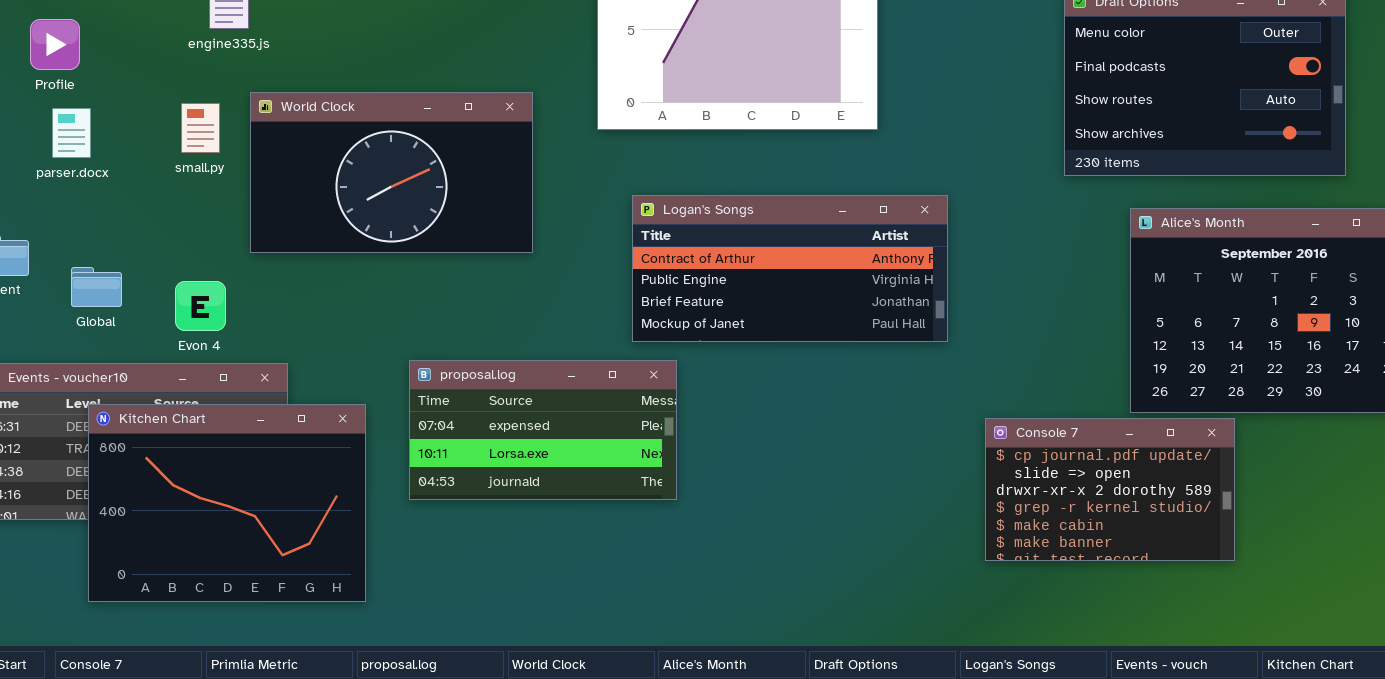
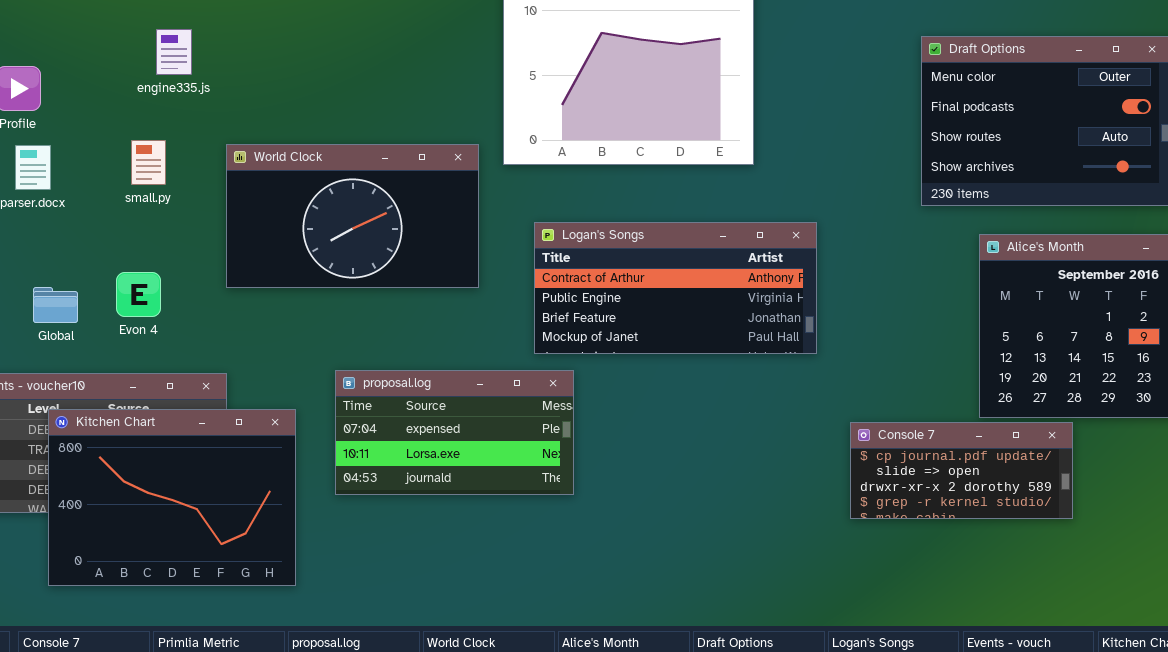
World Clock: [250,92,533,253] -> [226,144,479,288], moved
Evon 4: [175,281,226,331] -> [116,272,161,317], moved
Console 7: [985,418,1235,561] -> [850,422,1073,519], resized

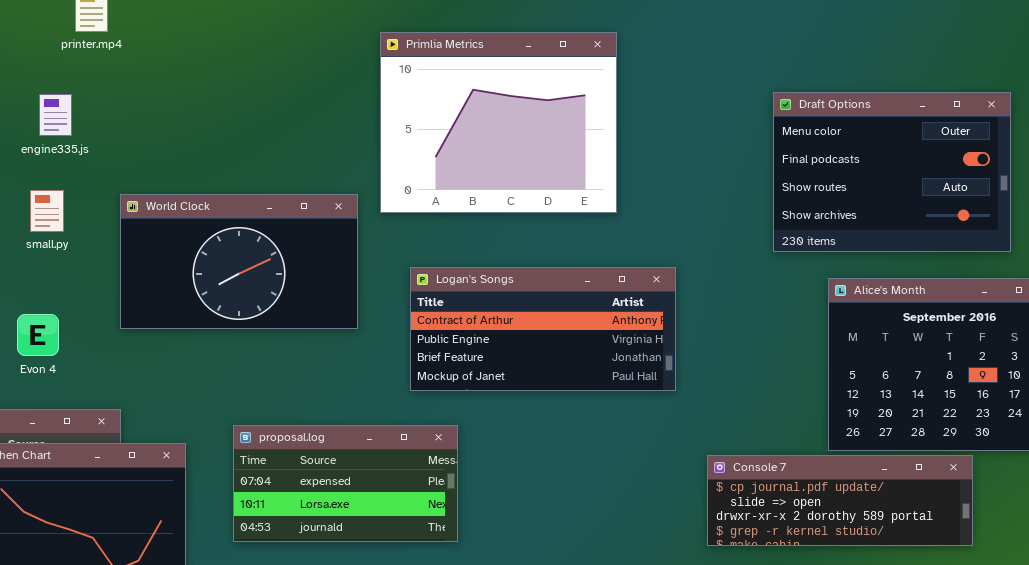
engine335.js: [156,29,192,75] -> [39,94,72,136], moved
proposal.log: [335,370,574,495] -> [233,425,458,542], moved
Console 7: [850,422,1073,519] -> [707,455,973,546], resized

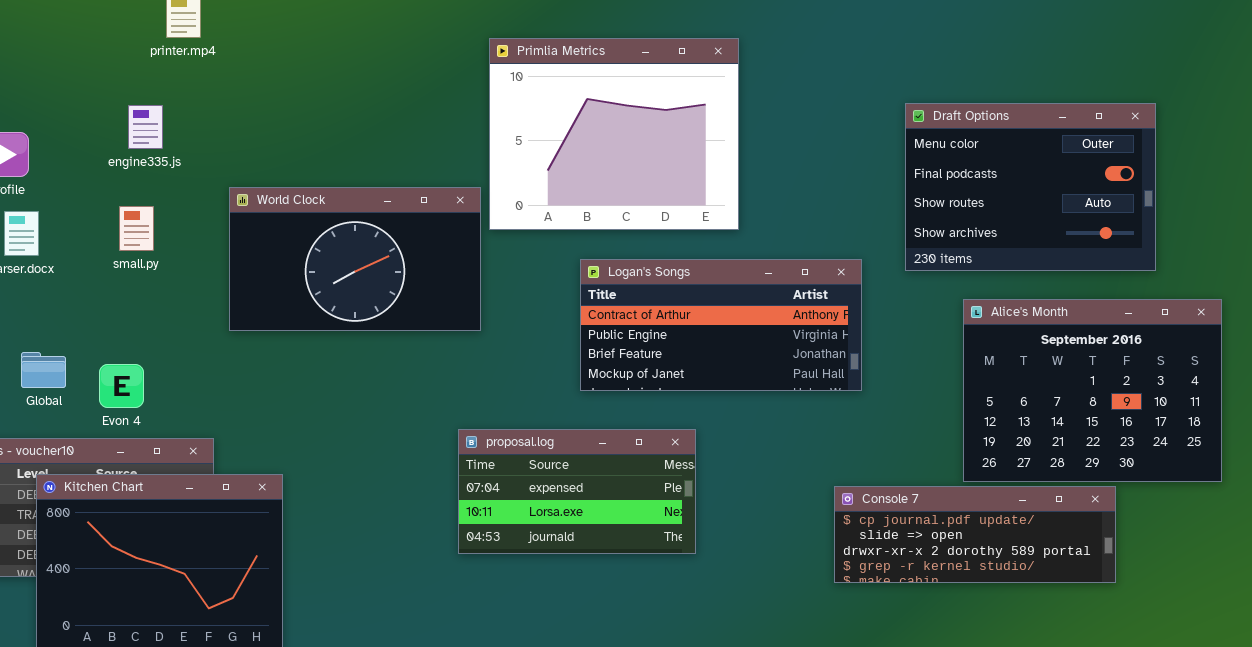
World Clock: [120,194,358,329] -> [229,187,481,331], moved
Logan's Songs: [410,267,676,391] -> [580,259,862,391], moved
Evon 4: [17,314,59,356] -> [99,364,144,408], moved
proposal.log: [233,425,458,542] -> [458,429,696,554], moved

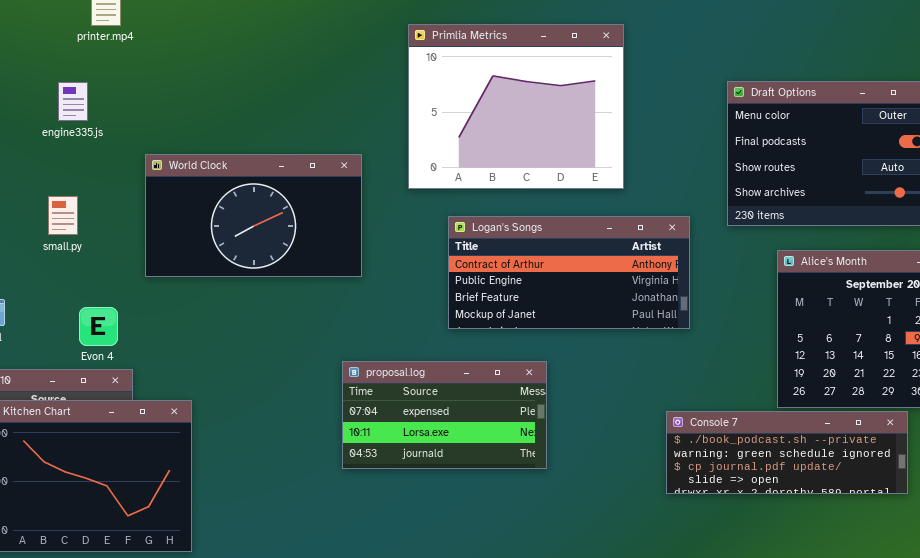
Primlia Metrics: [489,38,739,230] -> [408,24,624,189], moved
small.py: [119,206,154,251] -> [48,196,78,235], moved
Evon 4: [99,364,144,408] -> [79,307,118,346], moved
Console 7: [834,486,1116,583] -> [666,411,908,494], scrolled up 2 rows

